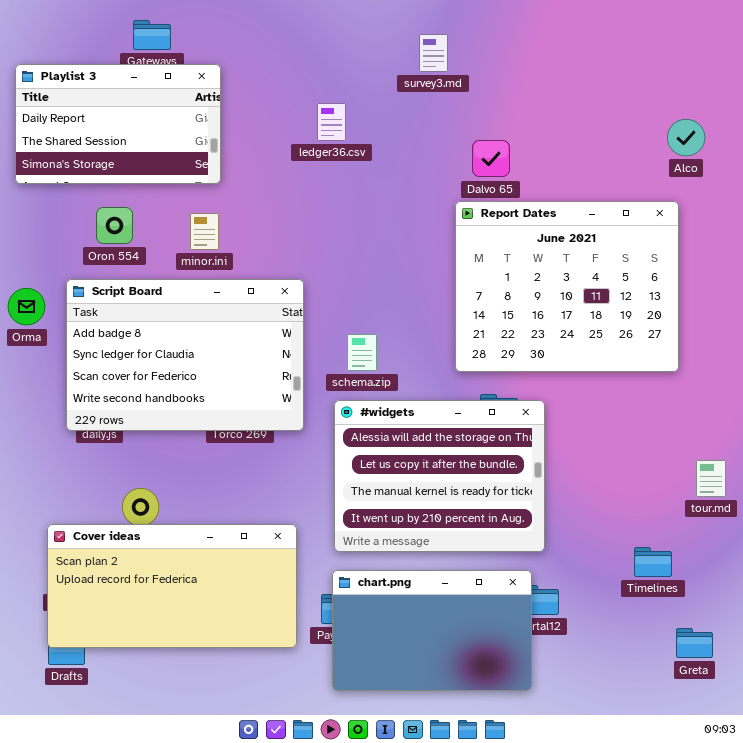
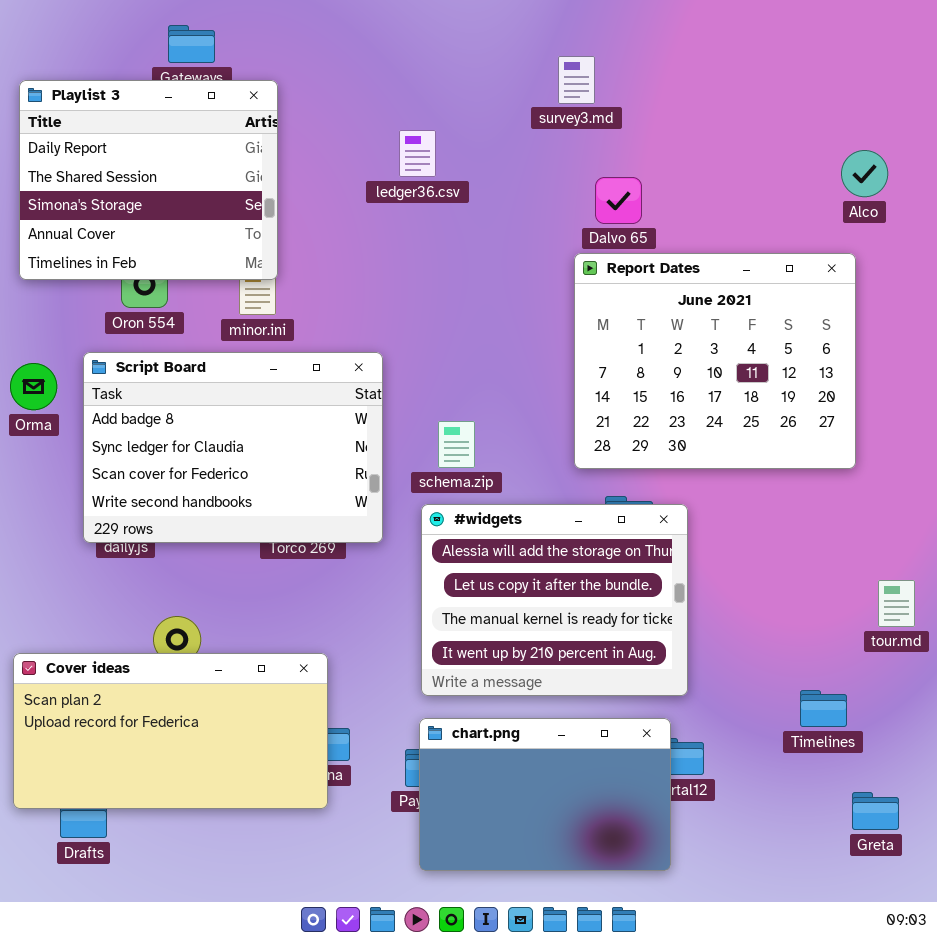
survey3.md: [419,34,448,72] -> [558,56,595,104], moved
Playlist 3: [15,64,221,184] -> [19,80,278,280], resized
Cover ideas: [47,524,297,648] -> [13,653,328,809], moved

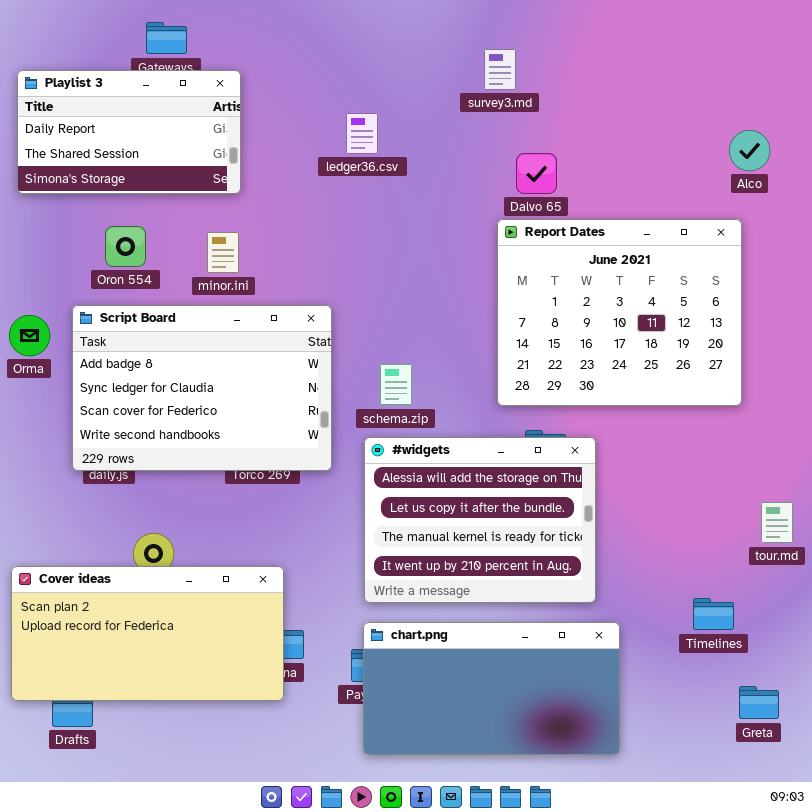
Playlist 3: [19,80,278,280] -> [17,70,241,194], resized
chart.png: [419,718,671,871] -> [363,622,620,755], resized

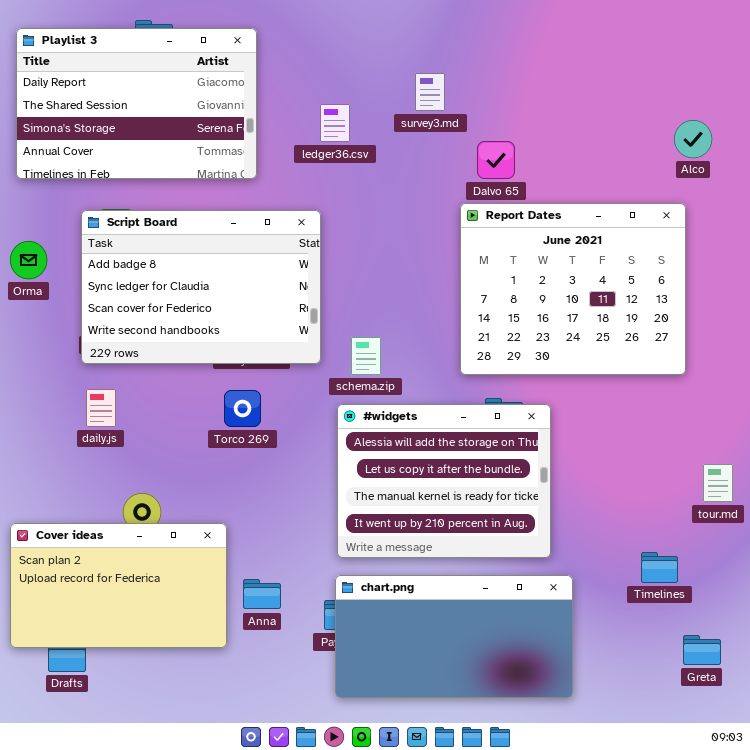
survey3.md: [484,49,516,90] -> [415,73,445,111], moved
Playlist 3: [17,70,241,194] -> [16,28,257,179], resized
Script Board: [72,305,332,471] -> [81,210,321,364], moved
Orma: [9,315,50,356] -> [10,241,47,279], moved
Cover ideas: [11,566,284,701] -> [10,523,227,648], resized

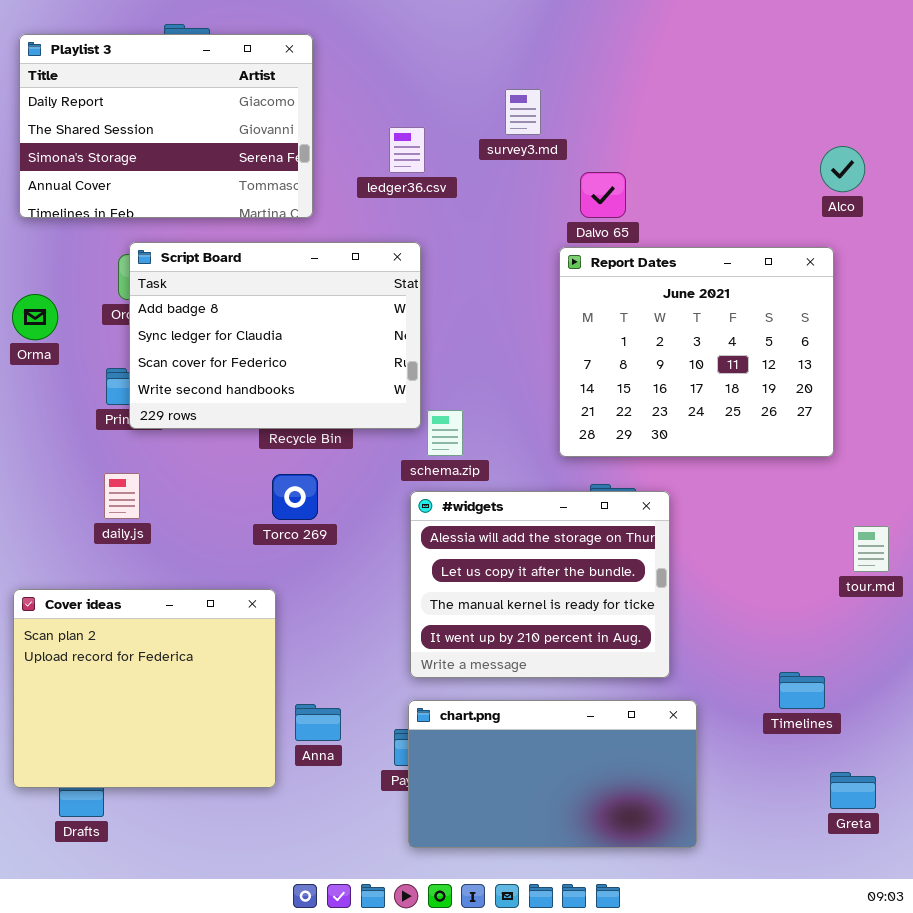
Script Board: [81,210,321,364] -> [129,242,421,429], moved
tour.md: [703,464,733,502] -> [853,526,889,572], moved
Cover ideas: [10,523,227,648] -> [13,589,276,788], resized

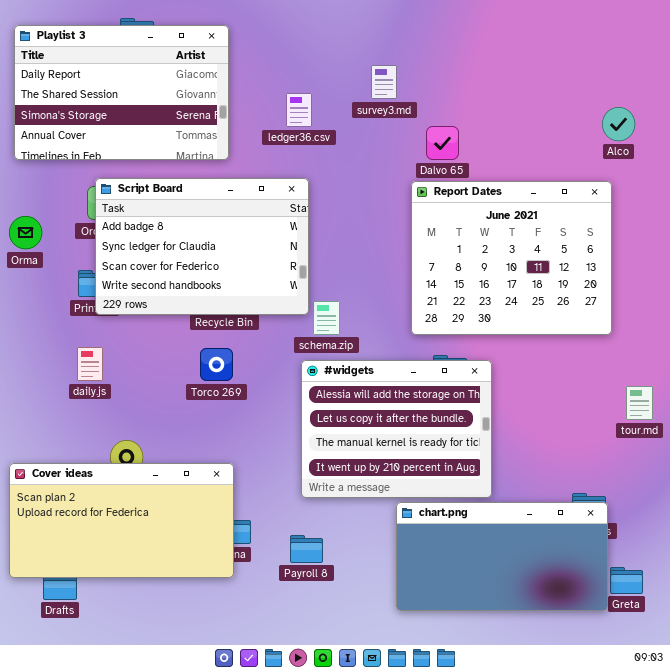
Cover ideas: [13,589,276,788] -> [9,463,234,578], resized
chart.png: [408,700,697,848] -> [396,502,608,611], moved

